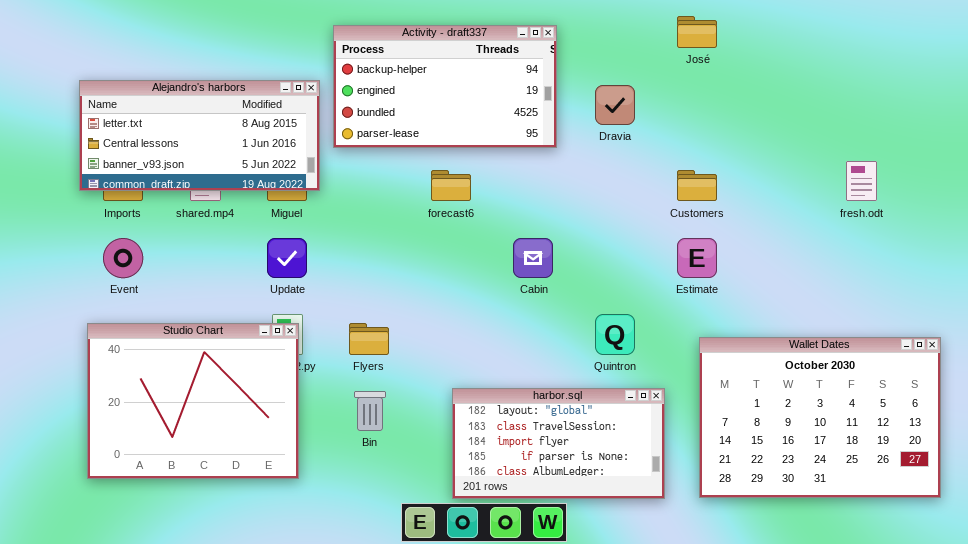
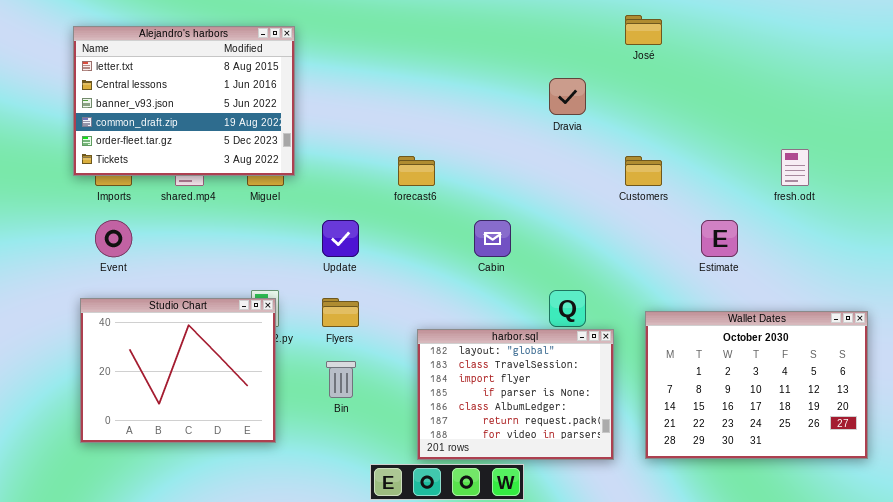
Activity - draft337: [333,25,557,148] -> none, closed
Alejandro's harbors: [79,80,320,191] -> [73,26,295,176], resized
Update: [267,238,307,278] -> [322,220,359,257], moved
Estimate: [677,238,717,278] -> [701,220,738,257], moved
harbor.sql: [452,388,665,499] -> [417,329,614,460], resized

